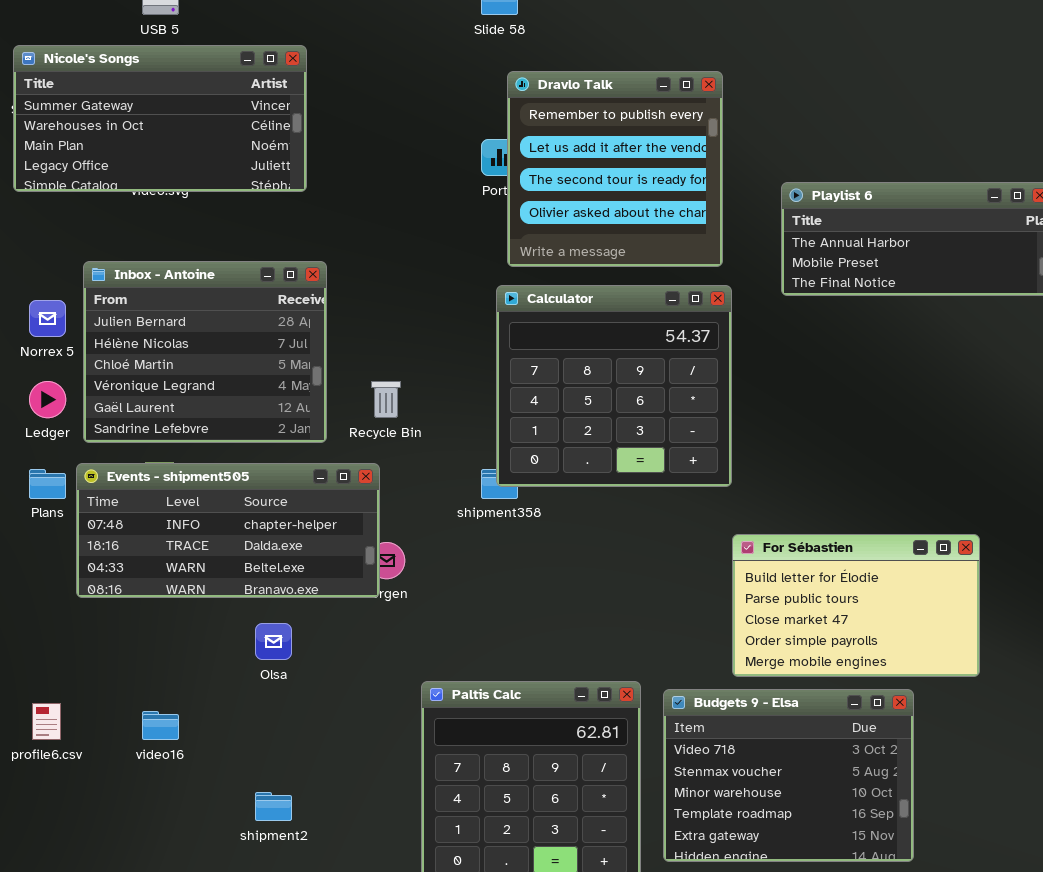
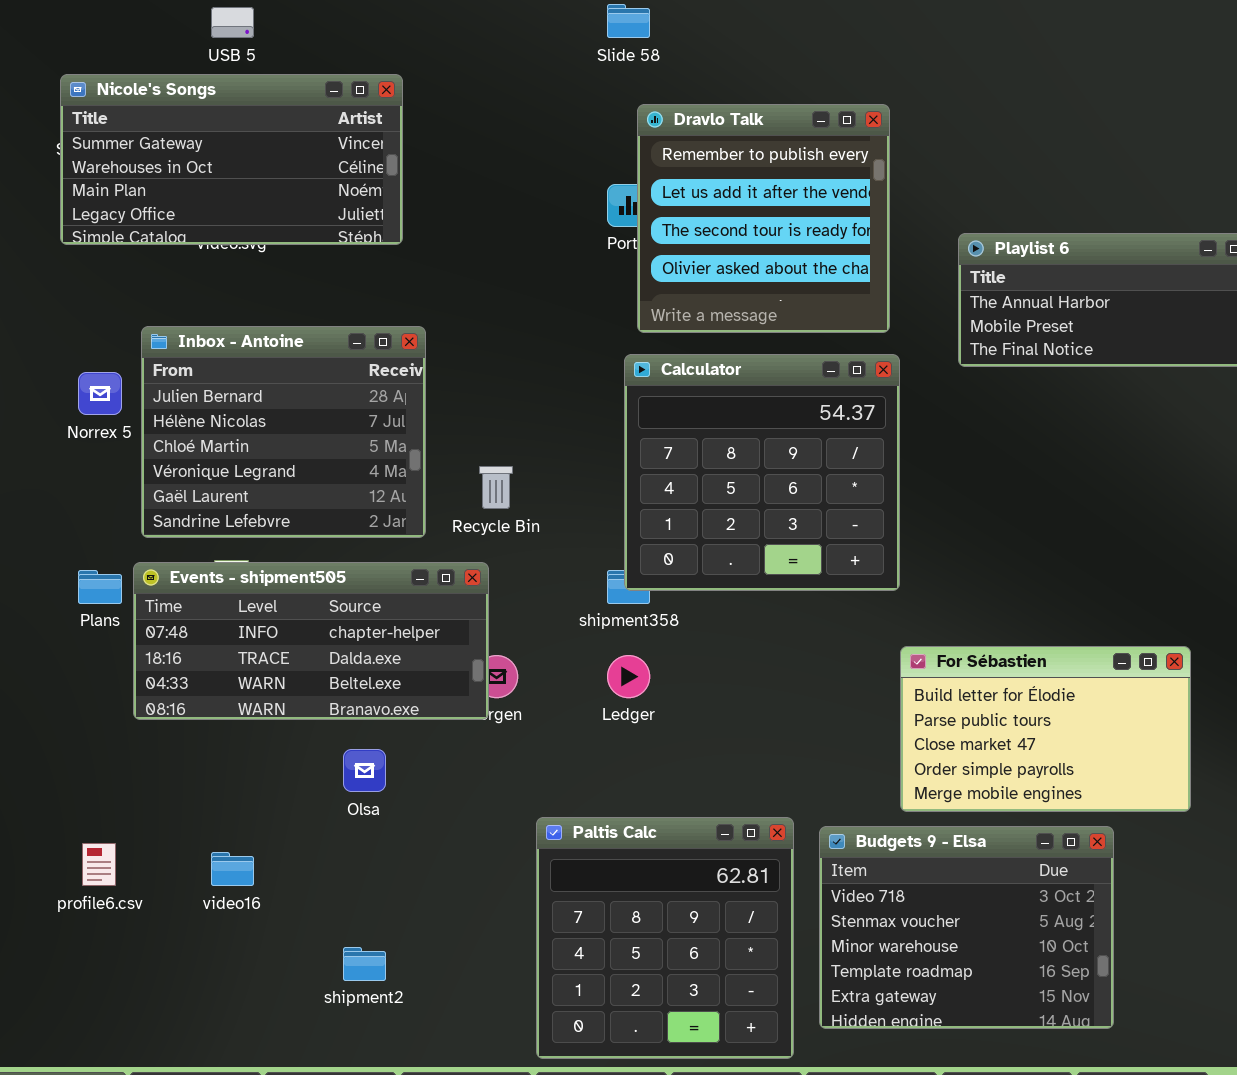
Ledger: [29,381,66,418] -> [607,655,650,698], moved

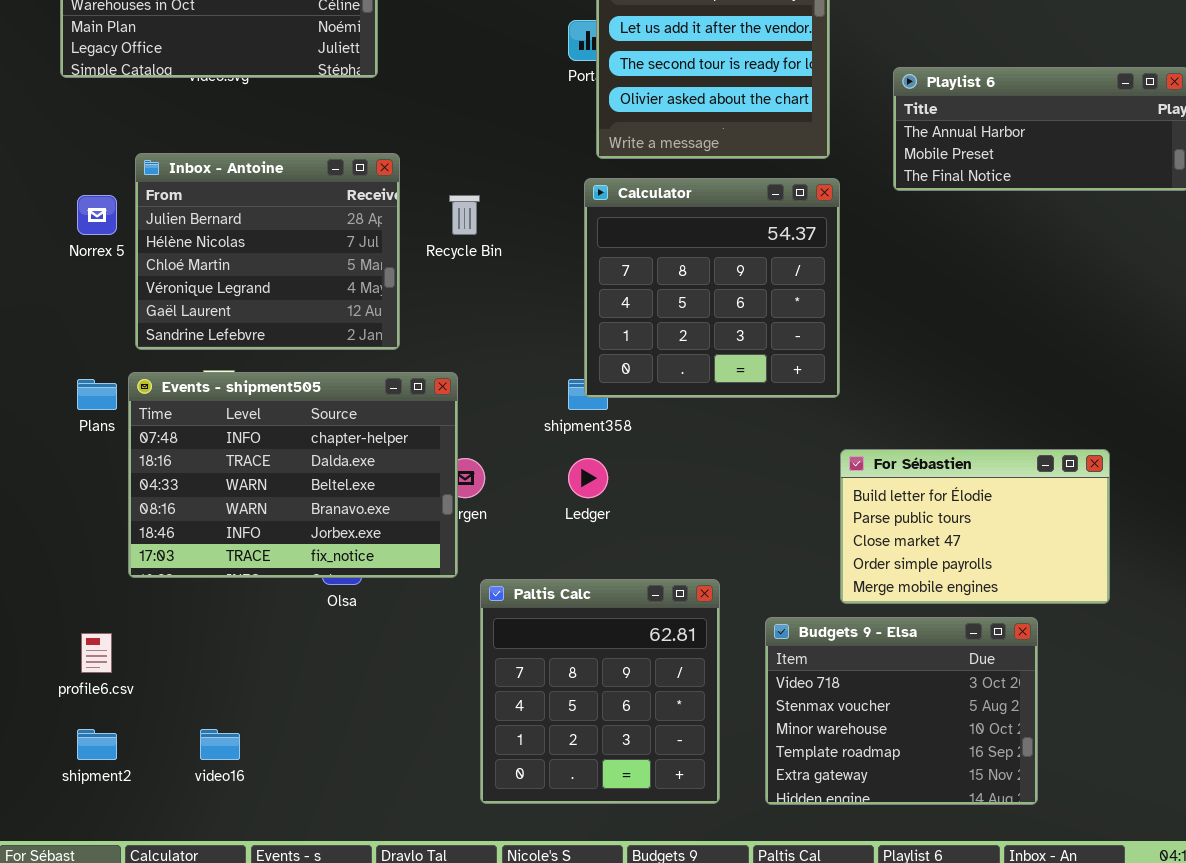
Recycle Bin: [479,466,513,509] -> [449,195,480,235], moved
Events - shipment505: [133,562,489,720] -> [128,372,458,578], resized
Paltis Calc: [536,817,794,1059] -> [480,579,720,804], moved
video16: [211,852,254,886] -> [200,729,240,760], moved
shipment2: [343,947,386,981] -> [77,729,117,760], moved

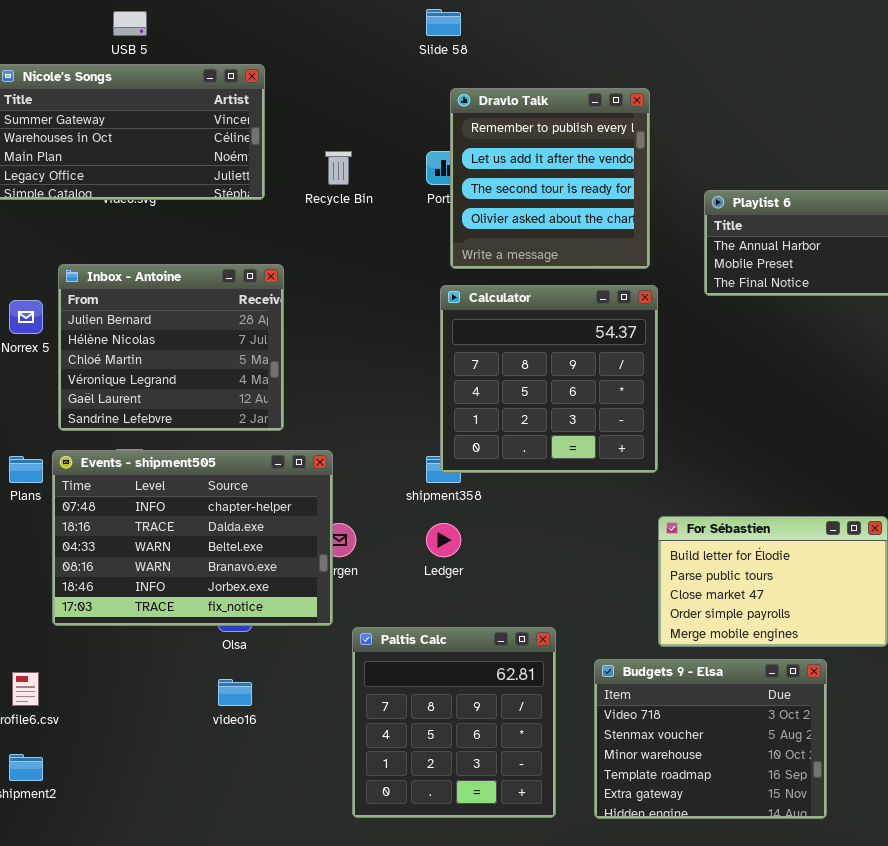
Recycle Bin: [449,195,480,235] -> [325,151,352,185], moved
video16: [200,729,240,760] -> [218,679,252,706], moved

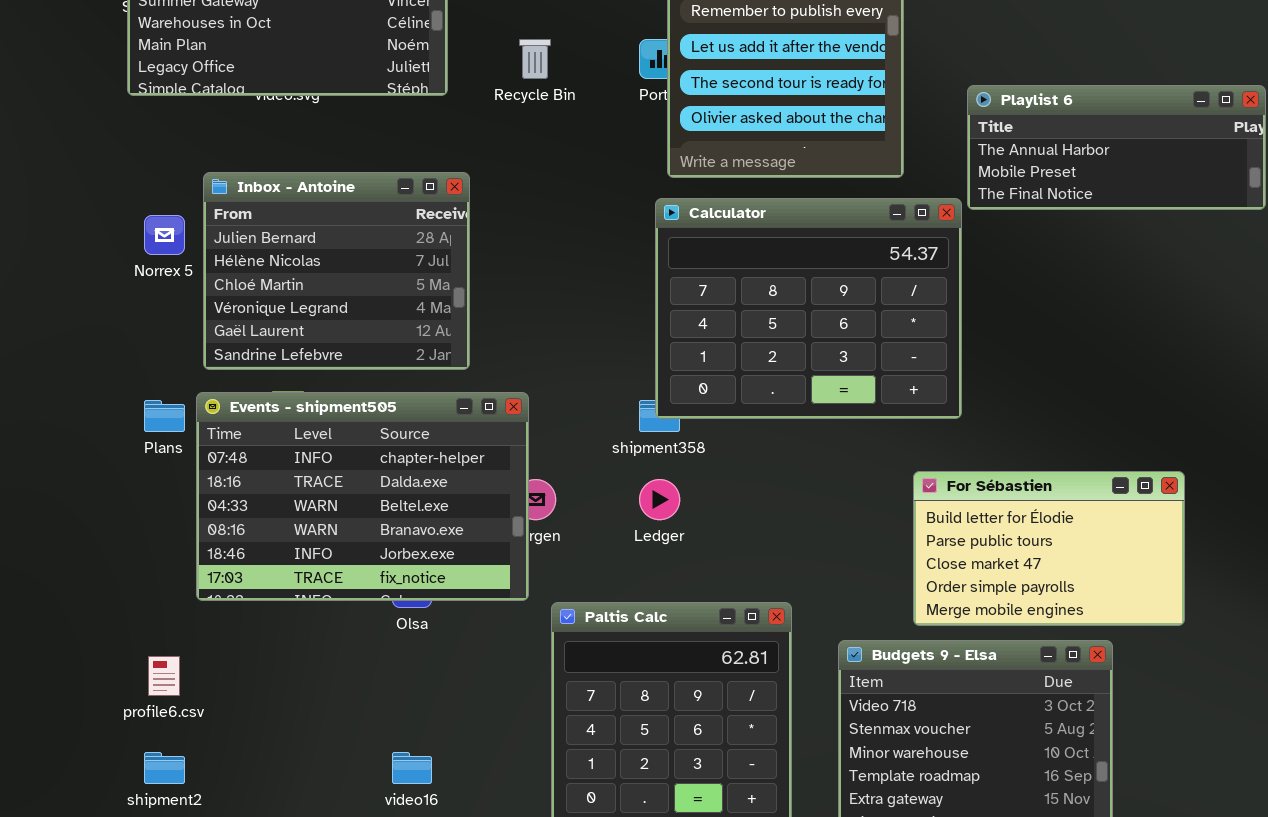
Calculator: [440,285,658,473] -> [655,198,962,419], resized
video16: [218,679,252,706] -> [392,752,432,784], moved

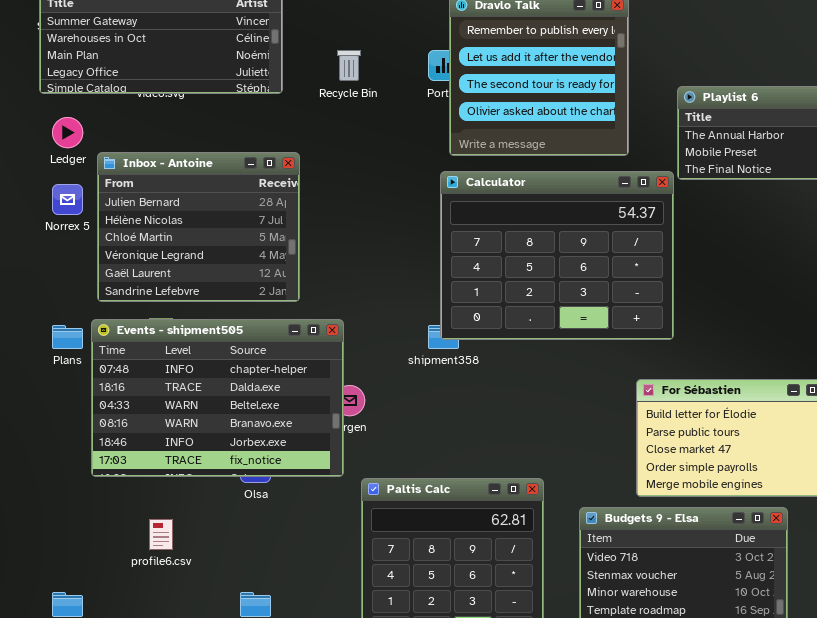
Ledger: [639,479,680,520] -> [52,117,83,148], moved
profile6.csv: [148,656,180,696] -> [149,519,173,550], moved

